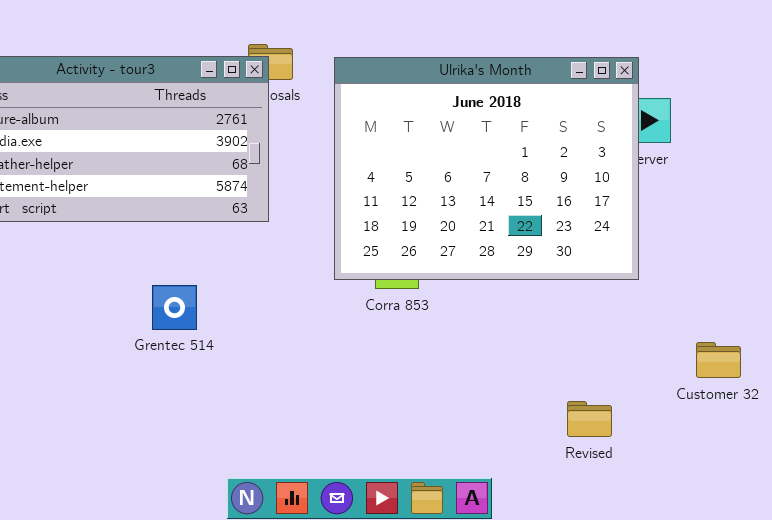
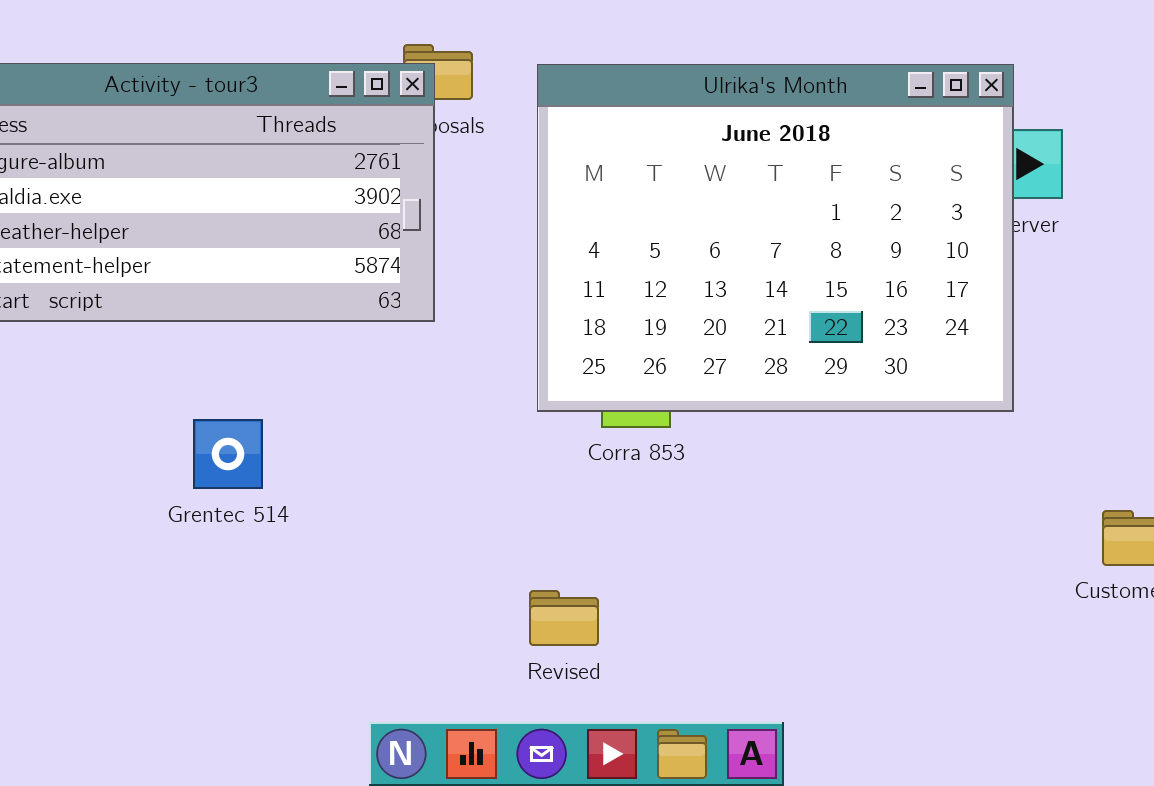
Grentec 514: [152,285,197,330] -> [193,419,263,489], moved
Revised: [567,401,612,437] -> [529,590,599,646], moved

